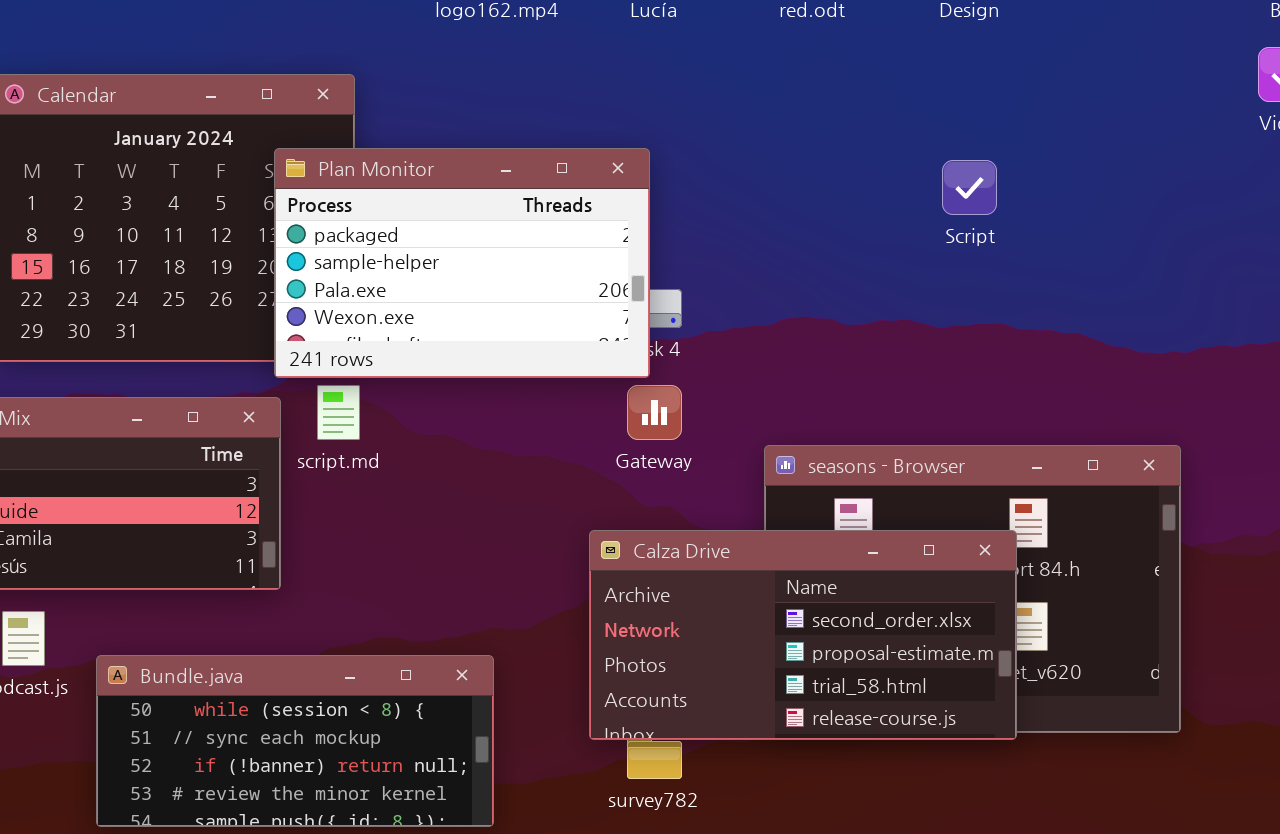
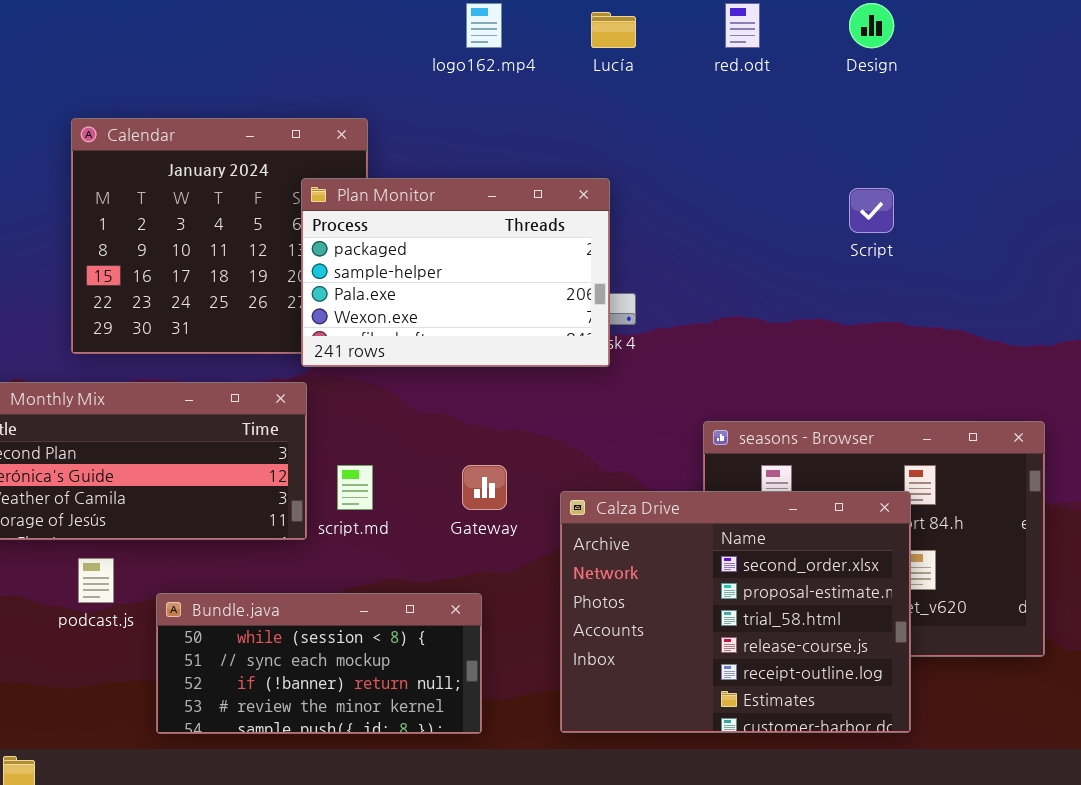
script.md: [317,385,360,440] -> [337,465,373,510], moved
Gateway: [627,385,682,440] -> [462,465,507,510], moved
Calza Drive: [589,530,1017,740] -> [560,491,911,733], resized

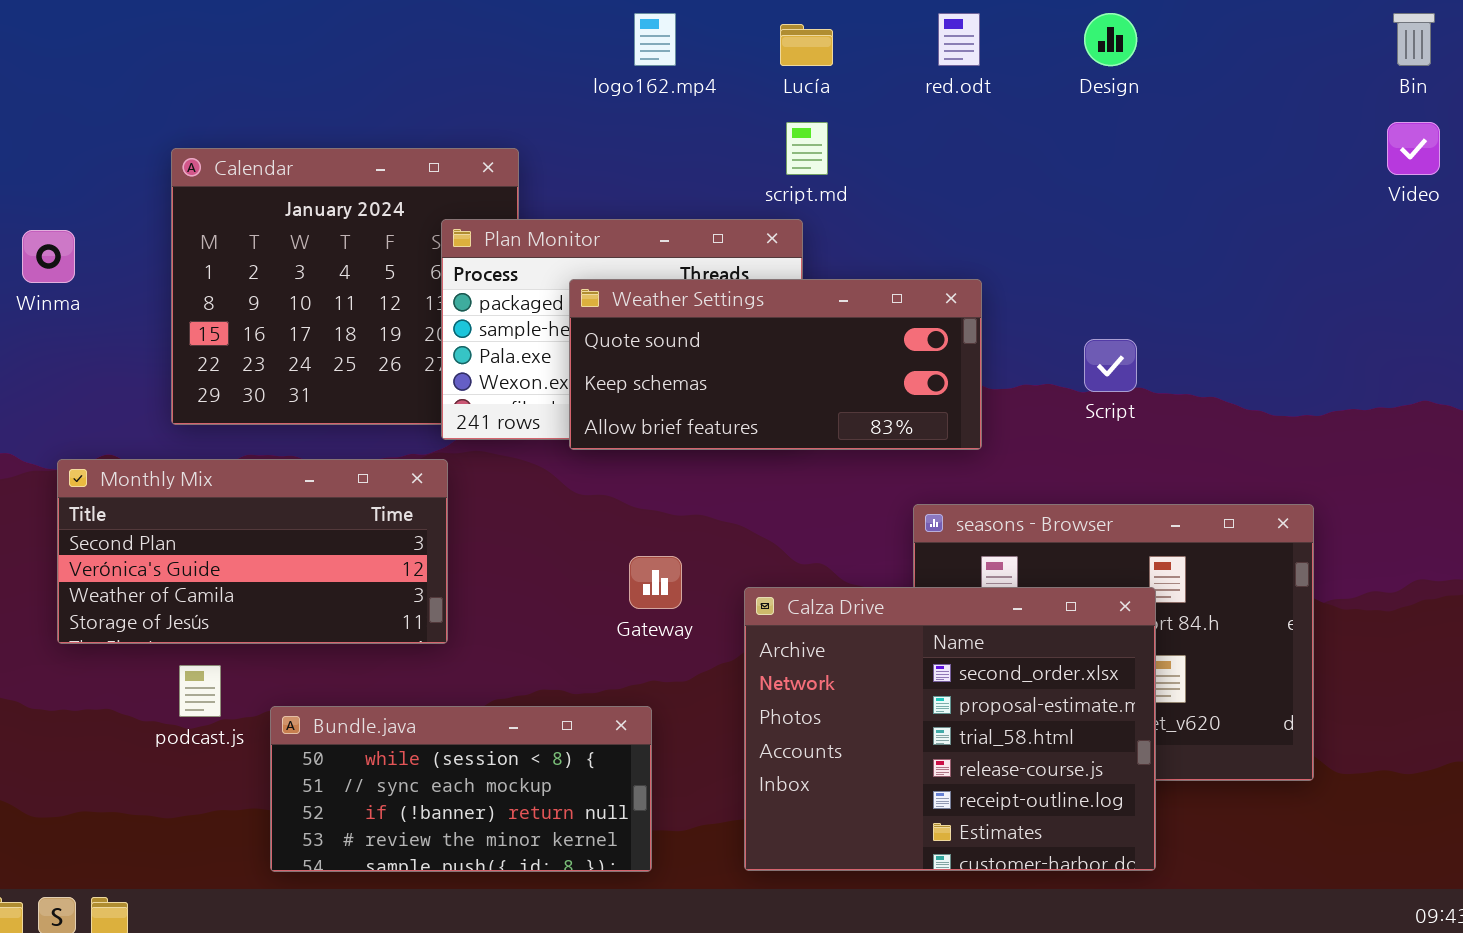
Script: [849,188,894,233] -> [1084,339,1137,392], moved
Weather Settings: none -> [569,279,982,450], opened
script.md: [337,465,373,510] -> [786,122,828,175], moved

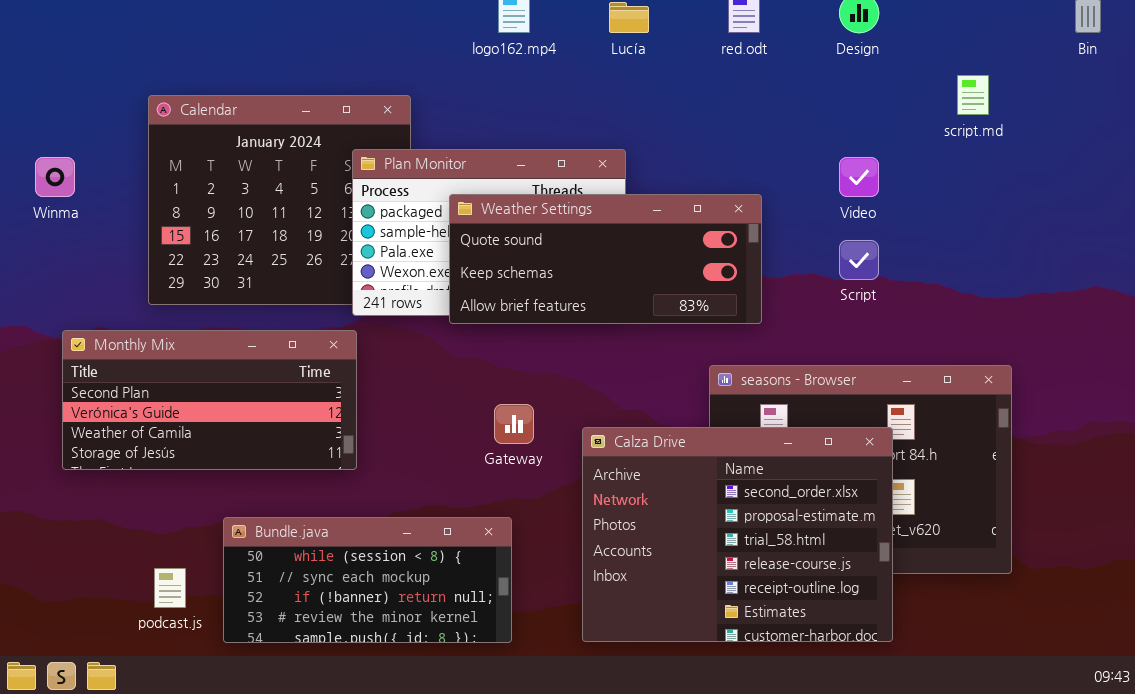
script.md: [786,122,828,175] -> [957,75,989,115], moved
Video: [1387,122,1440,175] -> [839,157,879,197], moved
podcast.js: [179,665,221,717] -> [154,568,186,608], moved

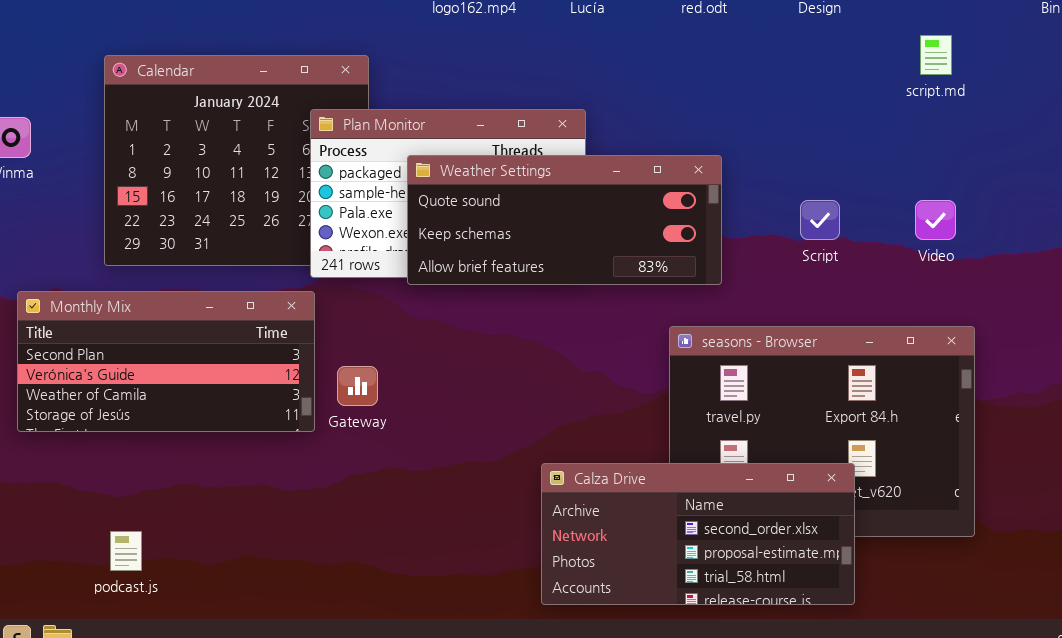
Video: [839,157,879,197] -> [915,200,956,240], moved
Gateway: [494,404,534,444] -> [337,366,378,406], moved
Calza Drive: [582,427,893,642] -> [541,463,855,605], resized
Bundle.java: [223,517,512,643] -> none, closed

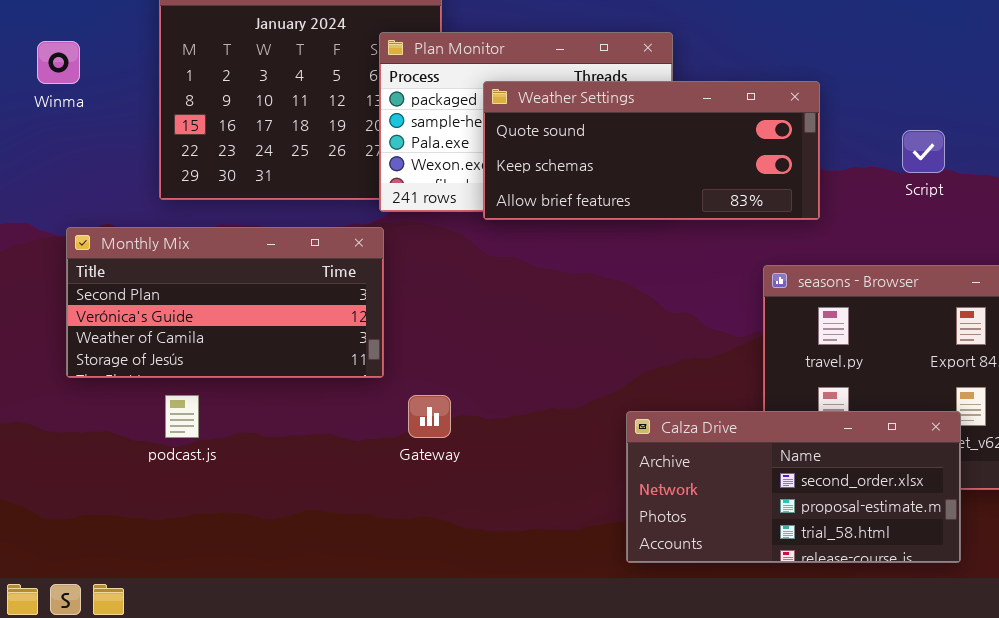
Gateway: [337,366,378,406] -> [408,395,451,438], moved
podcast.js: [110,531,142,571] -> [165,395,199,438], moved

